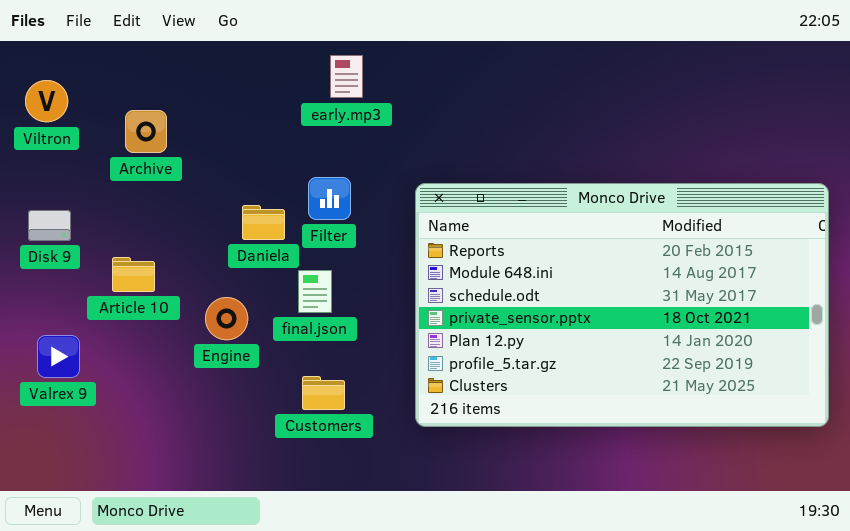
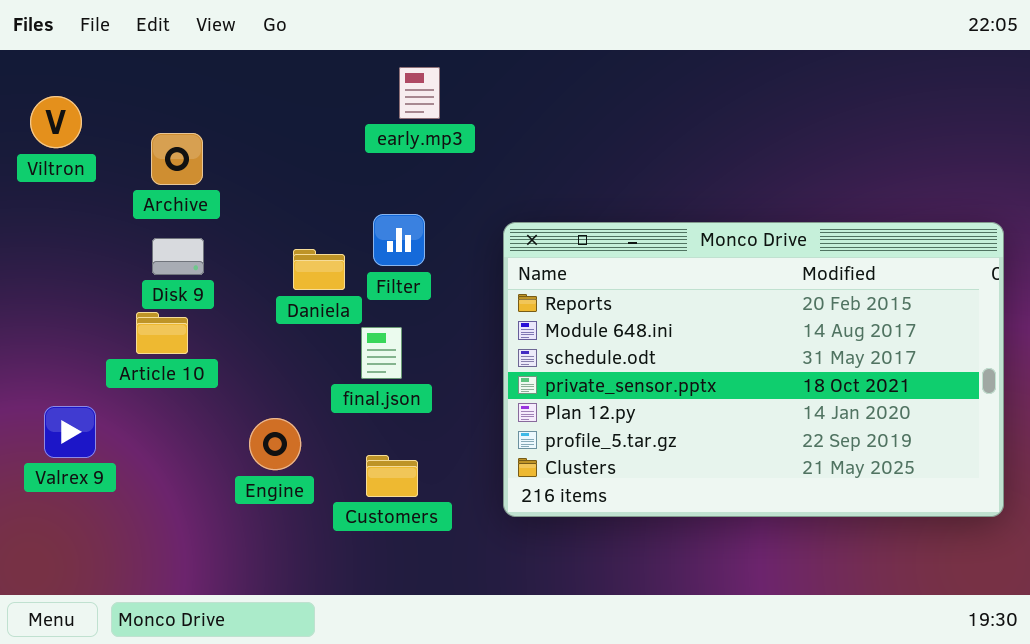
Disk 9: [28,210,71,241] -> [152,238,204,275], moved
Engine: [205,297,248,340] -> [249,418,301,470], moved

